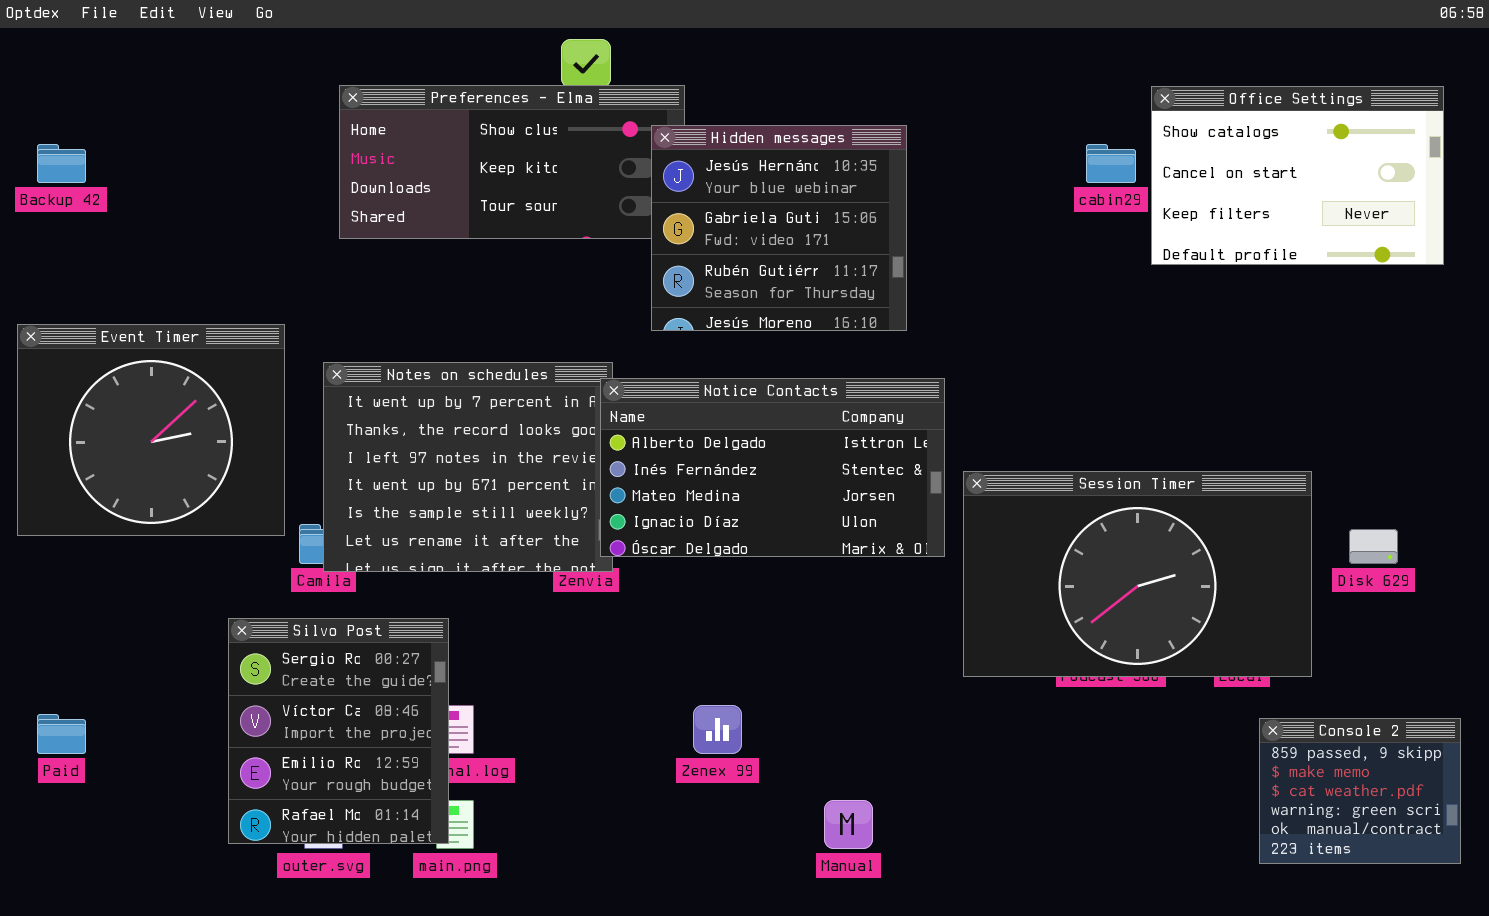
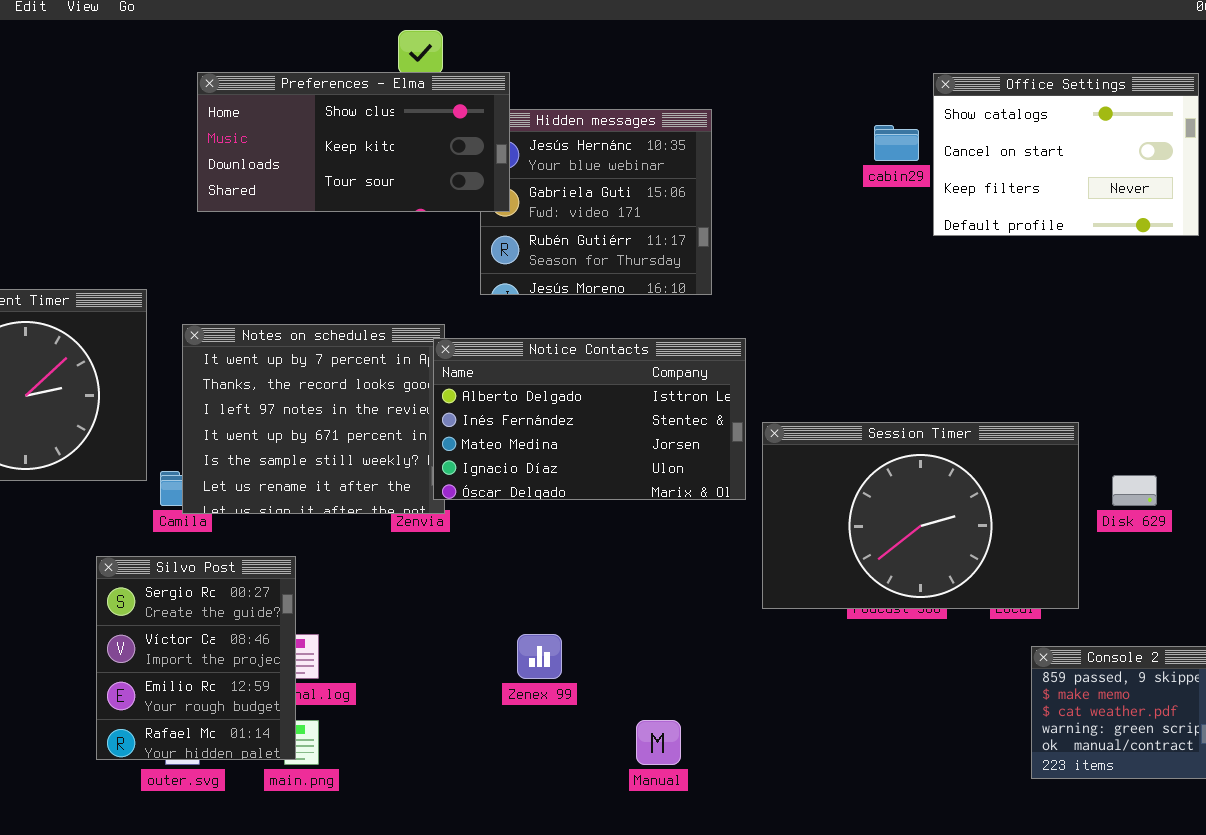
Preferences - Elma: [339,85,685,239] -> [197,72,510,212], raised

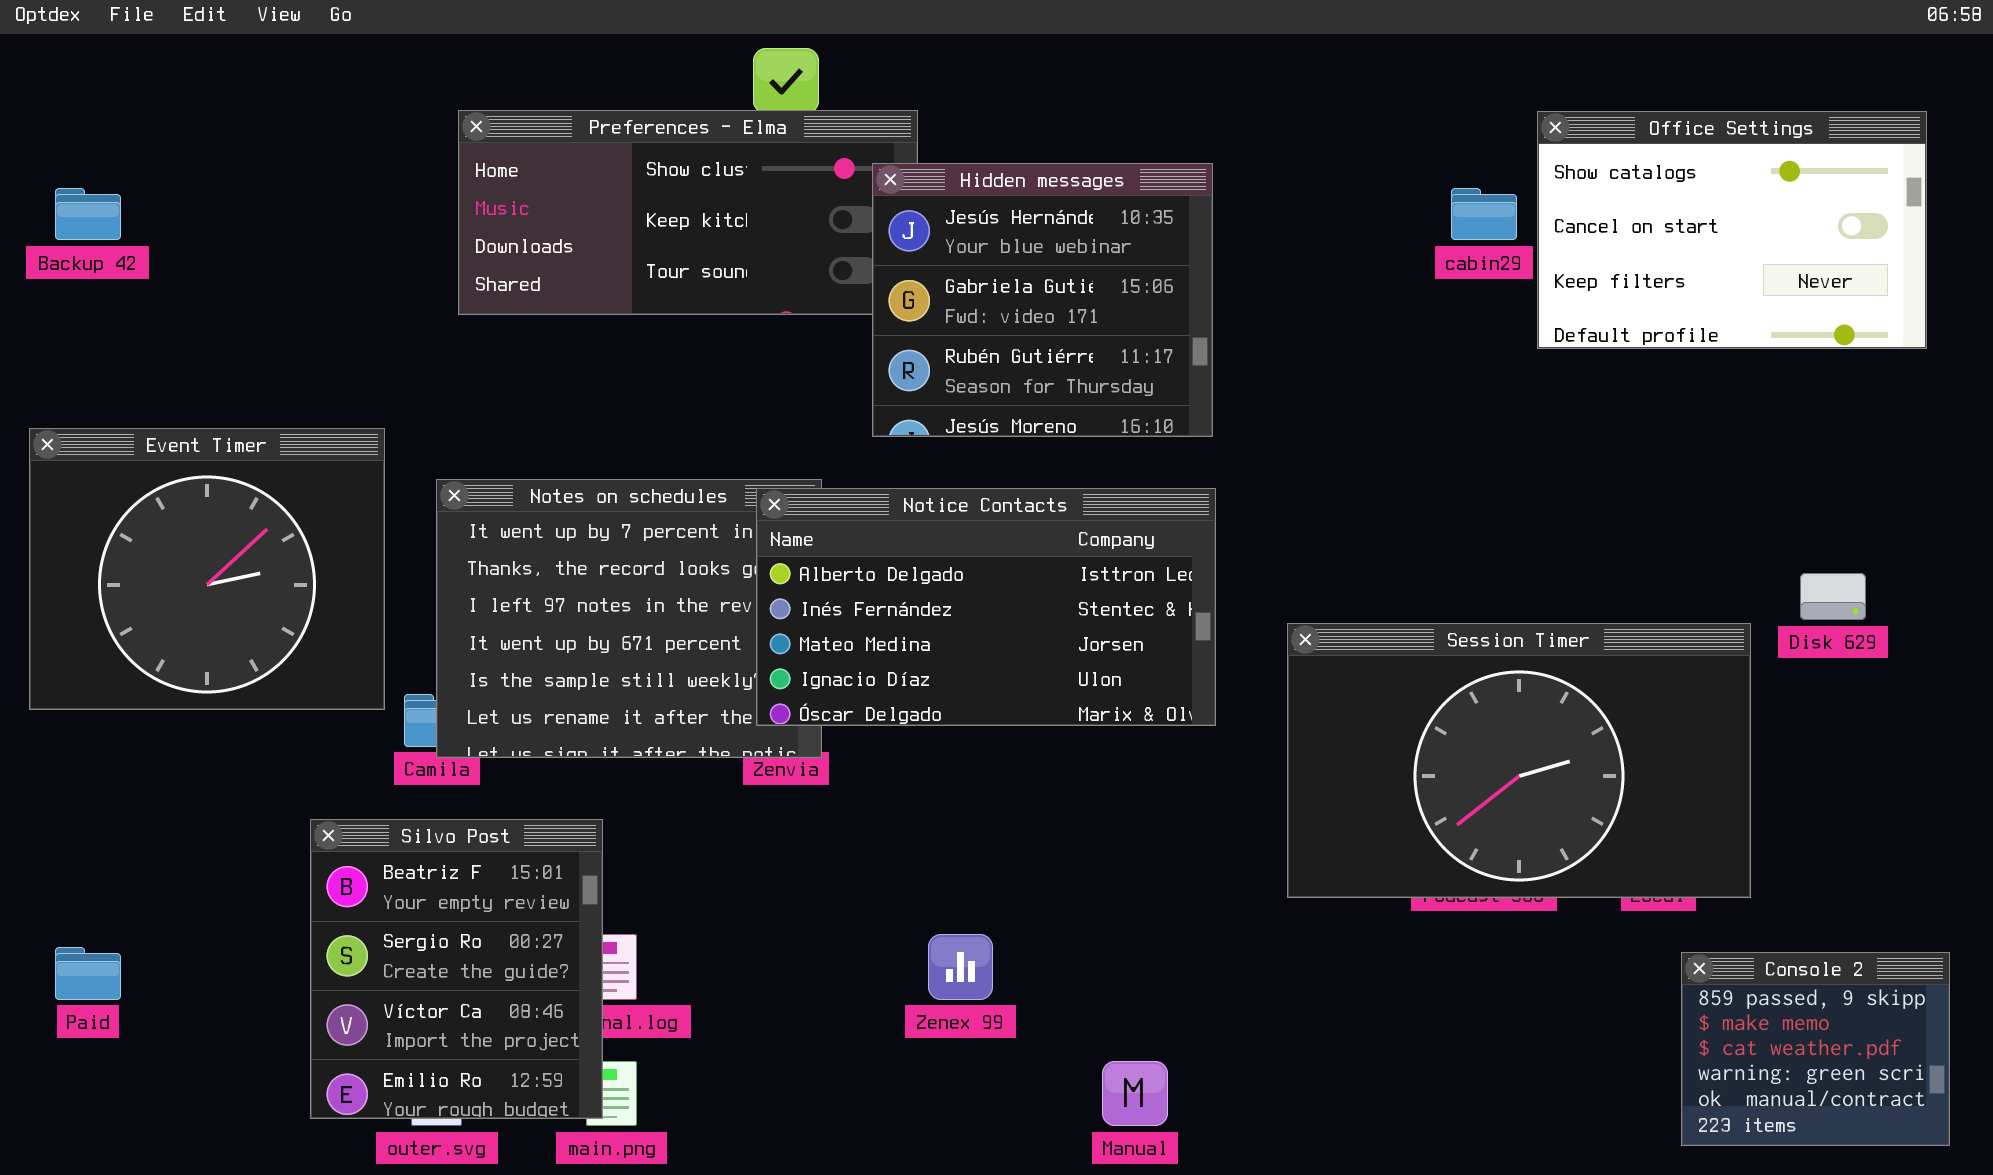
Hidden messages: [480,109,712,295] -> [872,163,1213,437], raised
Notice Contacts: [433,338,746,500] -> [756,488,1216,726], moved
Disk 629: [1112,475,1157,506] -> [1800,573,1866,620], moved
Silvo Post: [96,556,296,760] -> [310,819,603,1119], scrolled up 1 row

